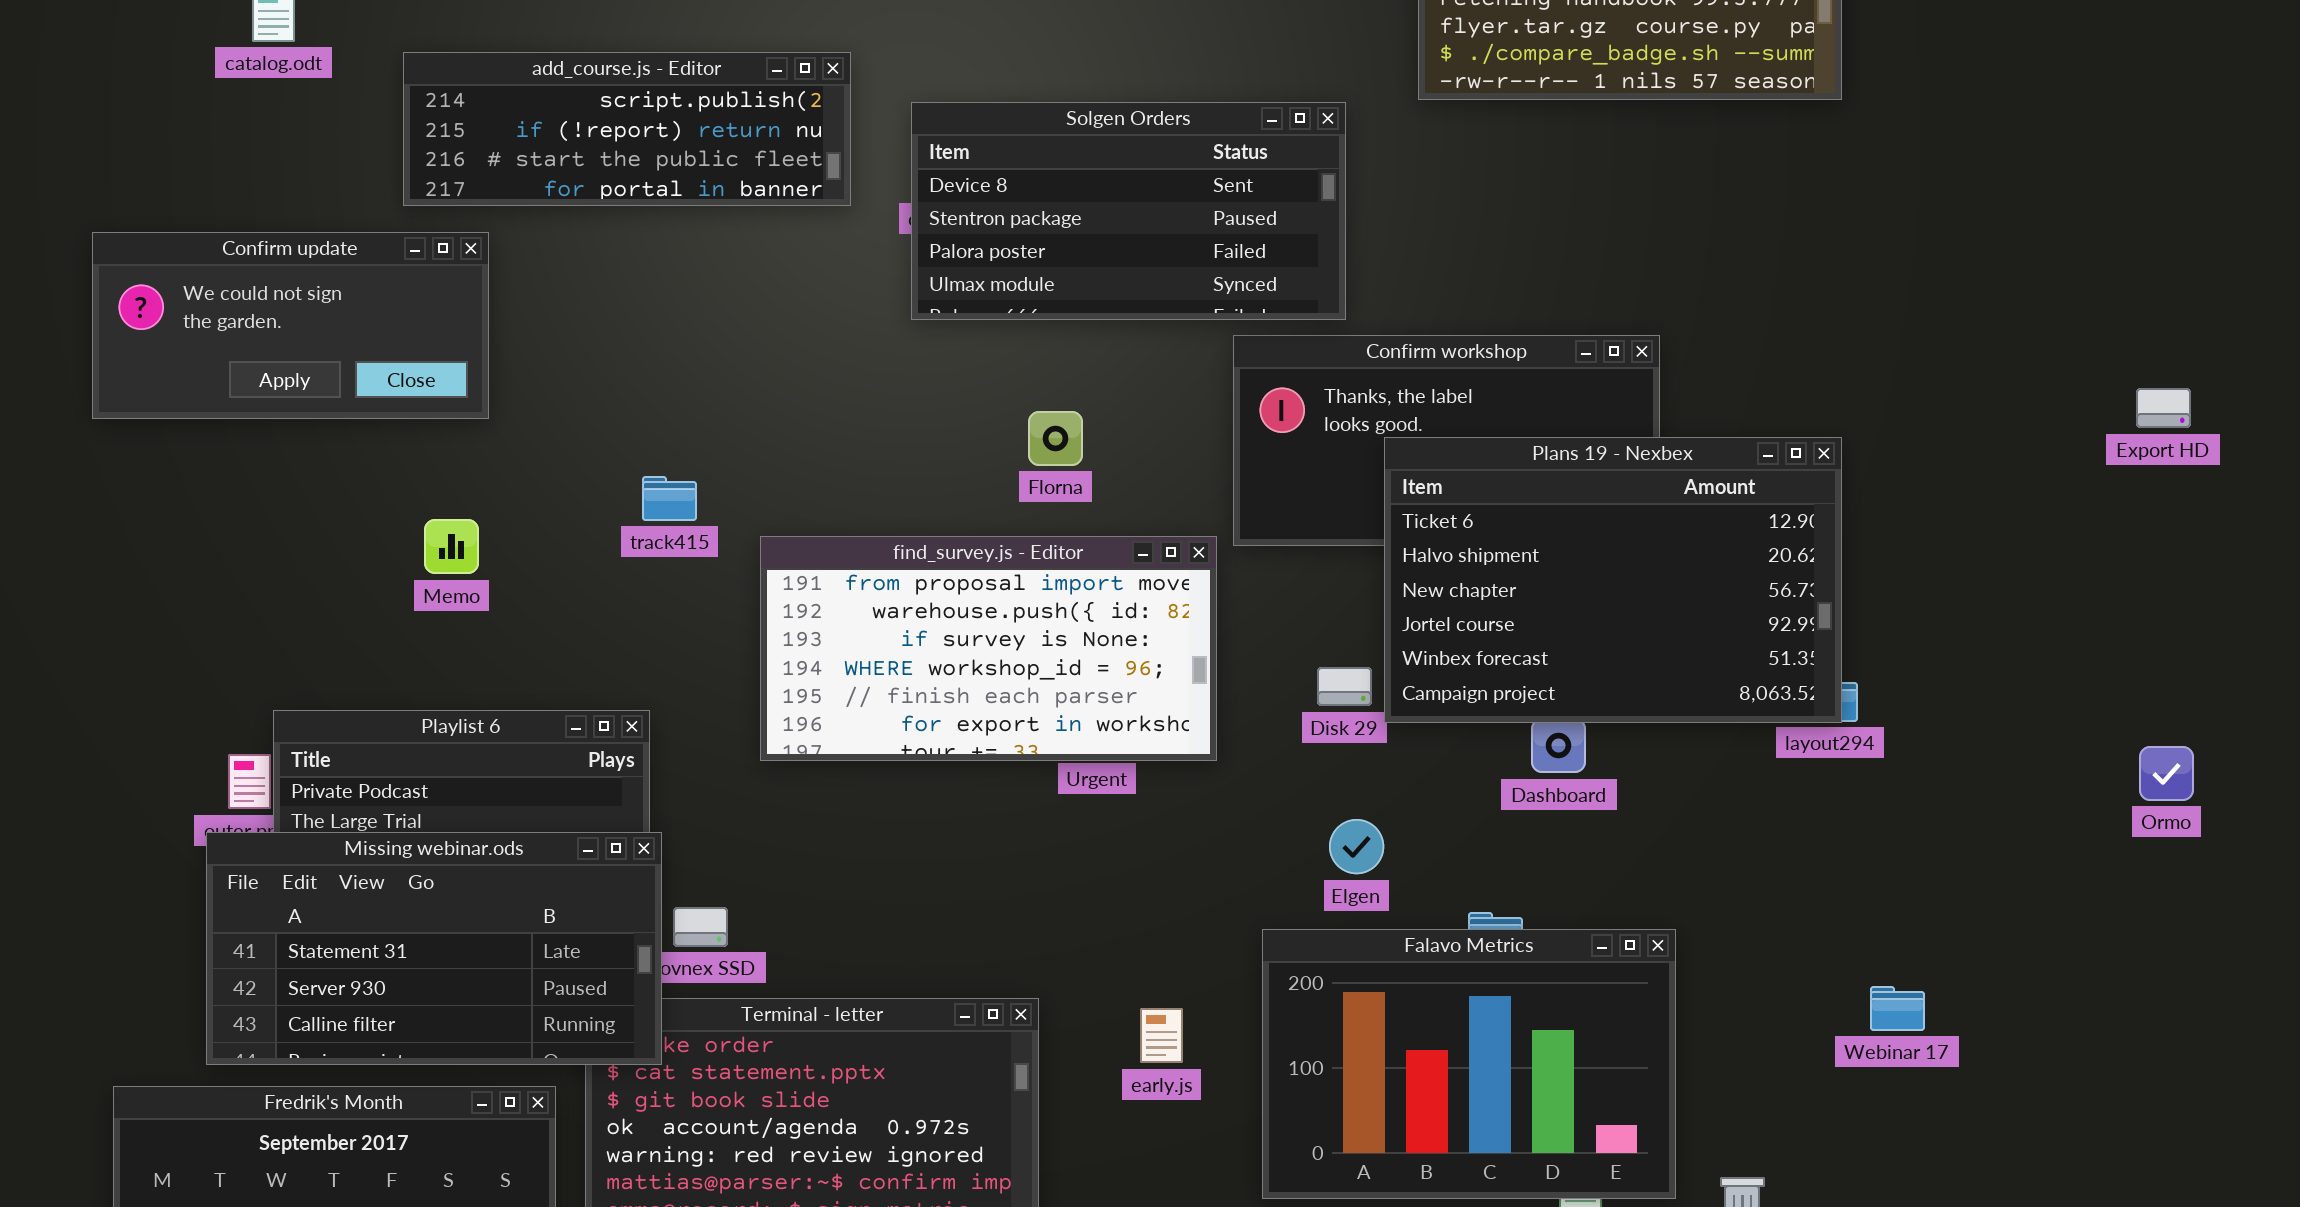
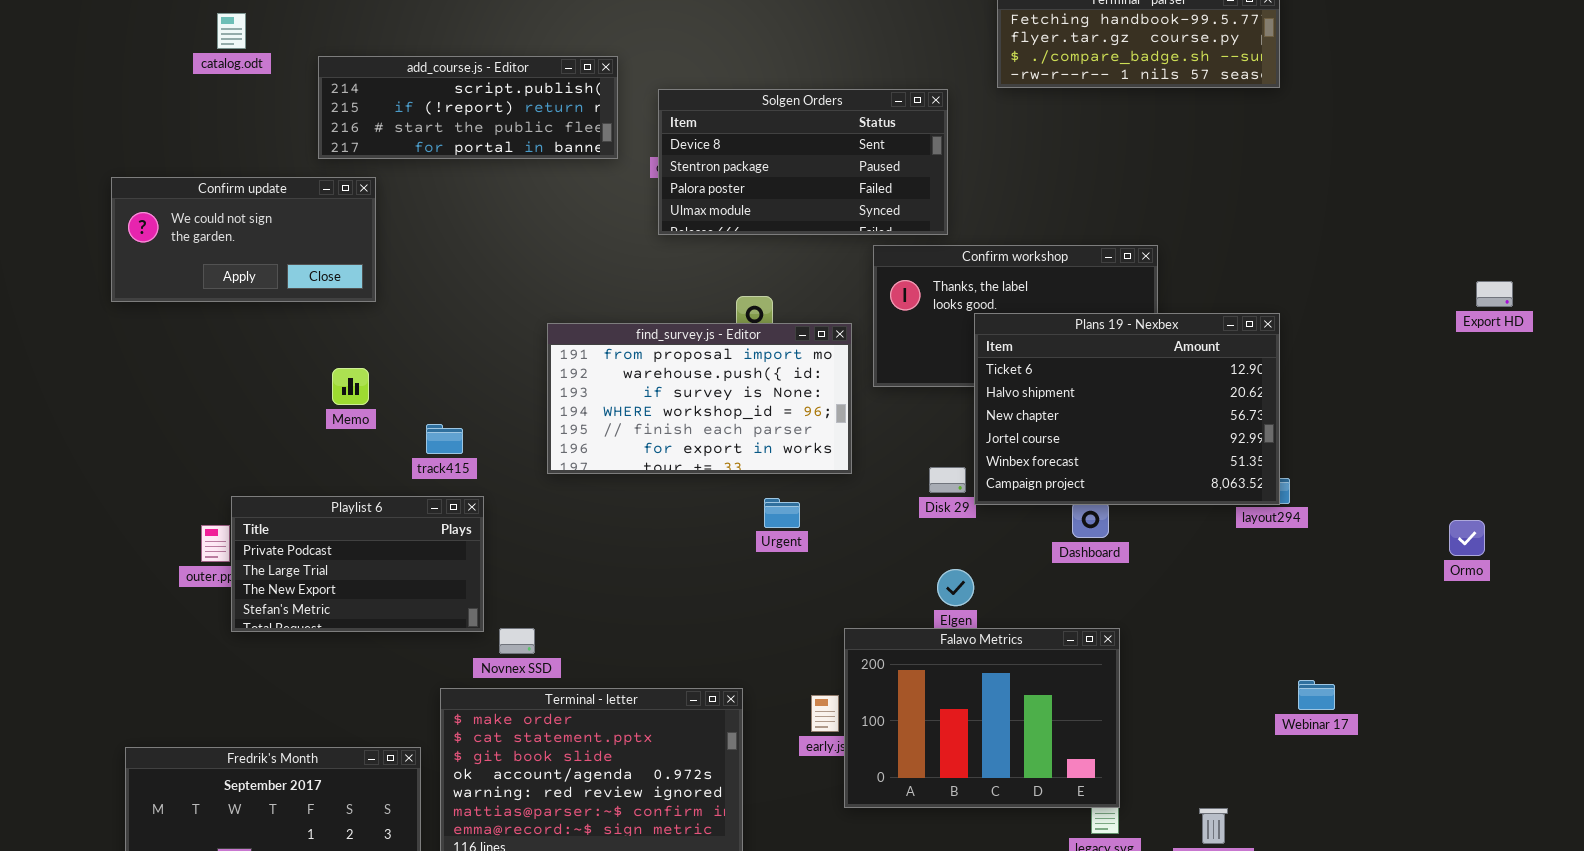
track415: [642,476,697,521] -> [426,424,463,454], moved
find_survey.js - Editor: [760,536,1217,761] -> [547,323,852,474], moved
Ormo: [2139,746,2194,801] -> [1449,520,1485,556], moved
Missing webinar.ods: [206,832,662,1065] -> none, closed
Falavo Metrics: [1262,929,1676,1199] -> [844,628,1120,808], moved

